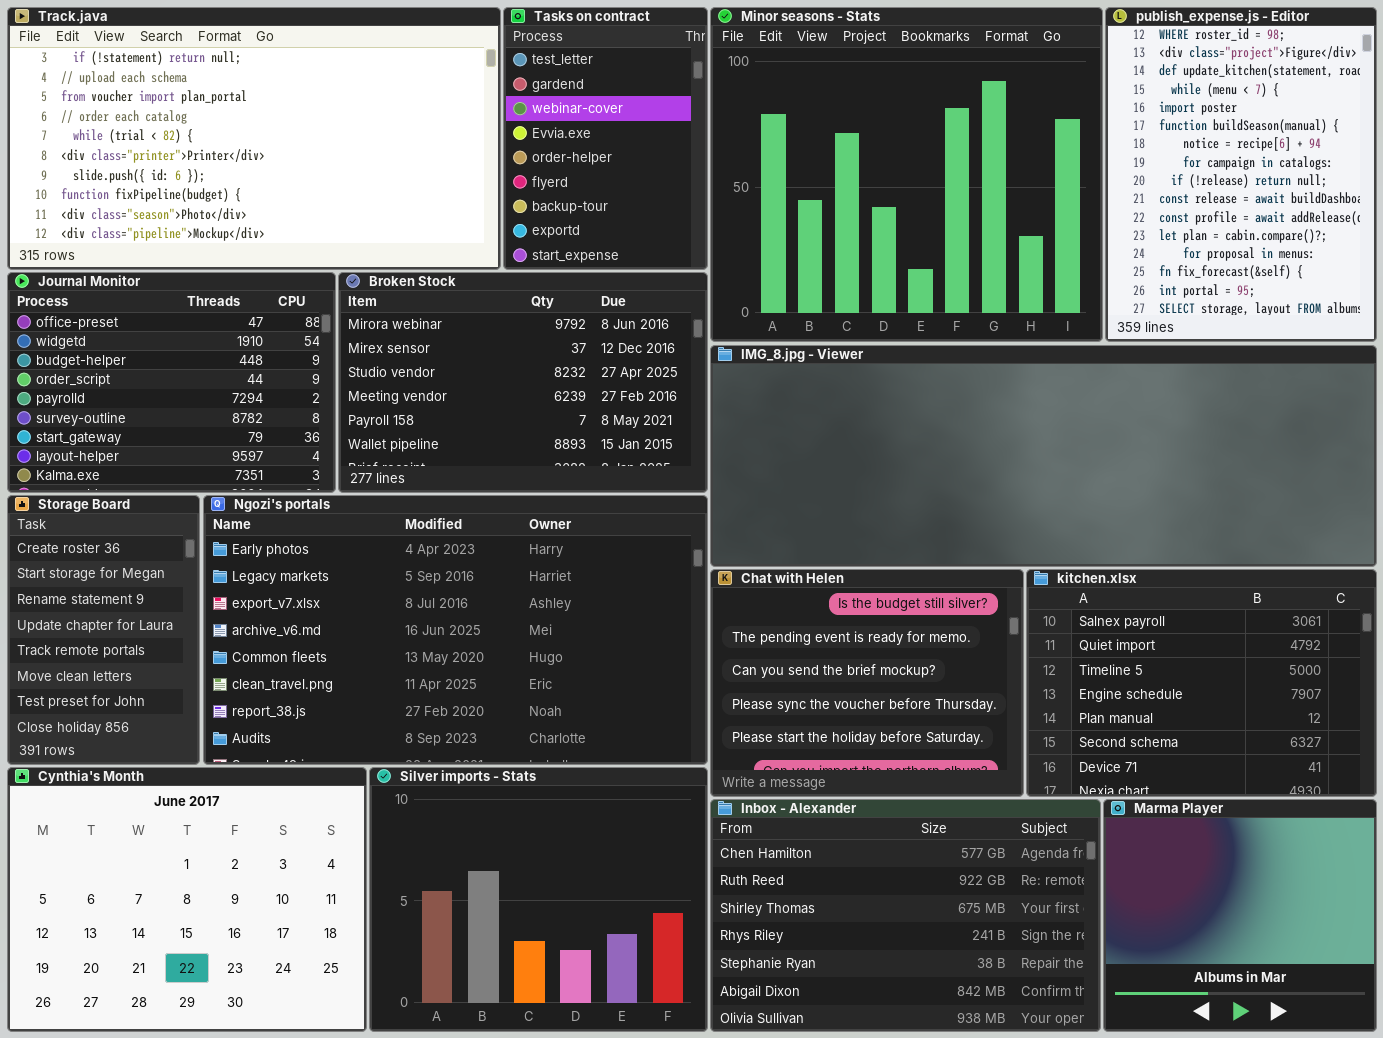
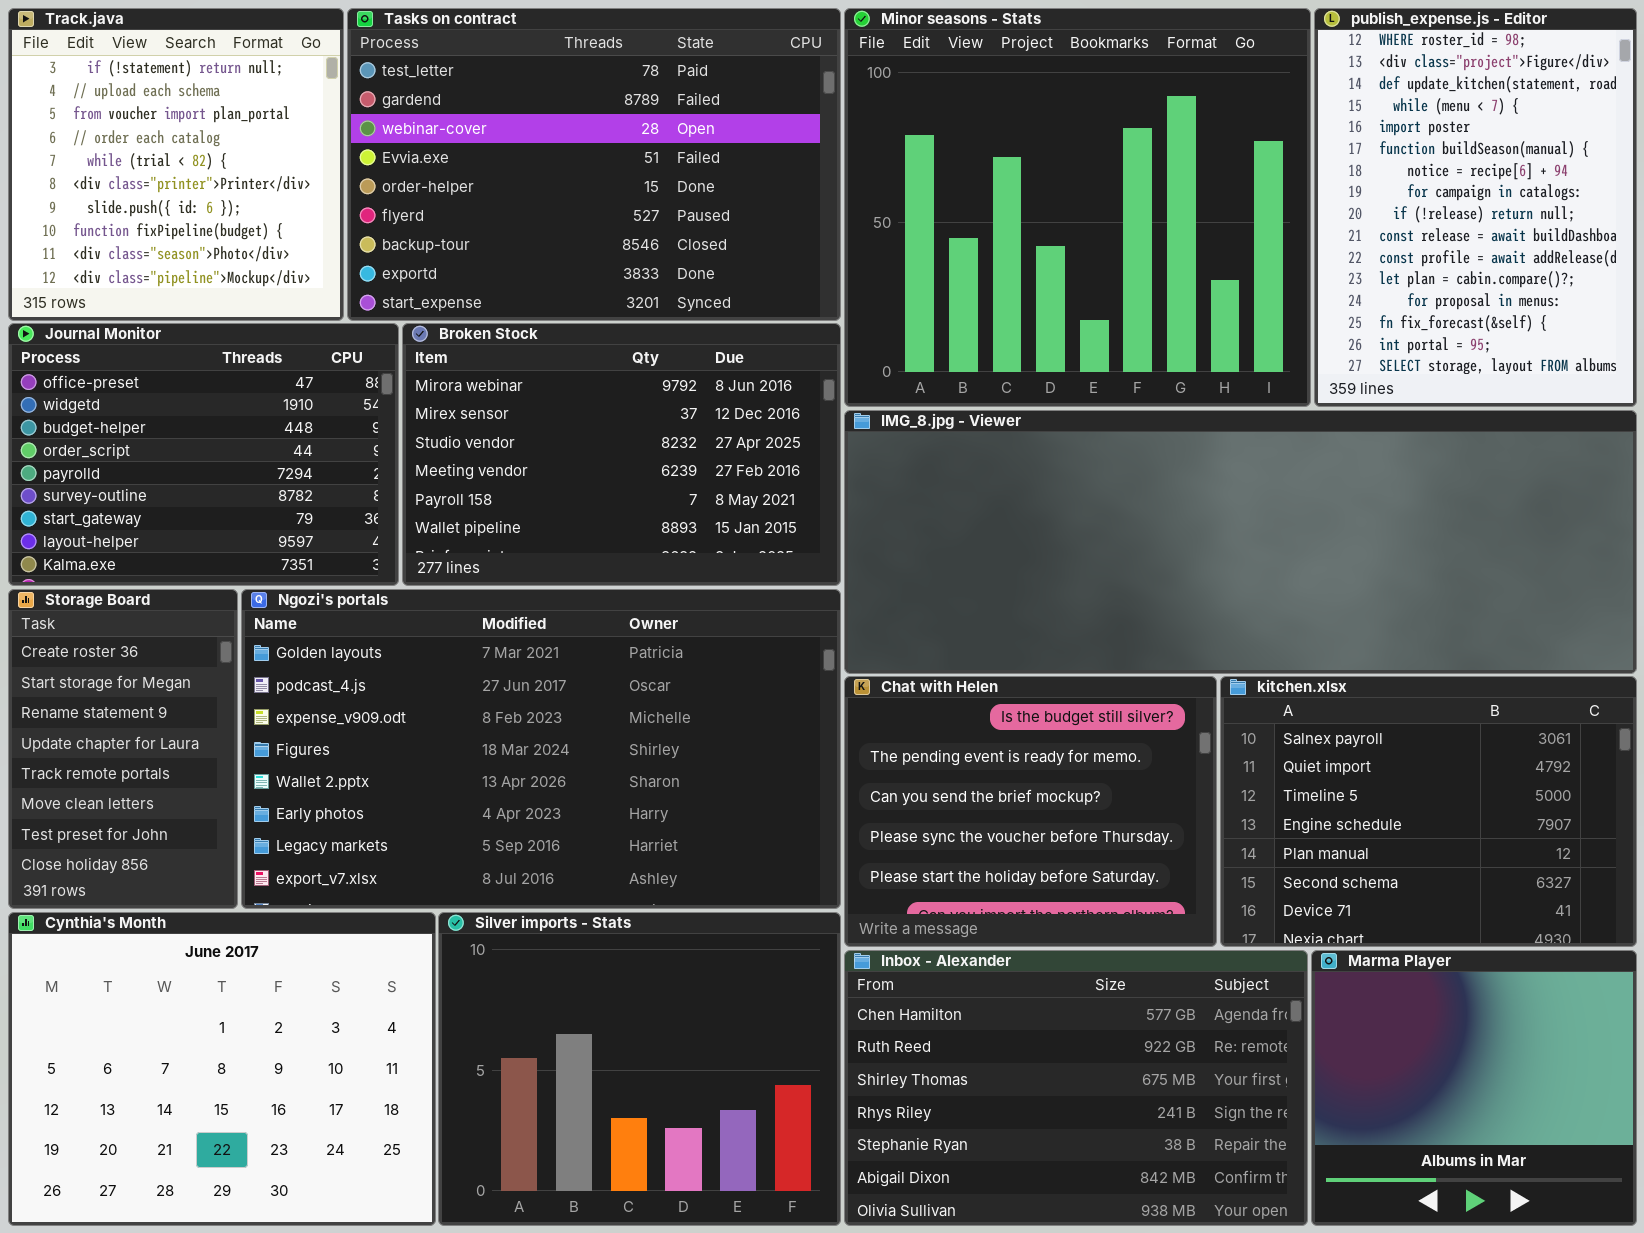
Track.java: [7,7,501,270] -> [8,8,344,321], resized
Tasks on contract: [503,7,708,270] -> [347,8,841,321], resized
Ngozi's portals: [203,495,708,765] -> [241,589,841,909], scrolled up 5 rows

